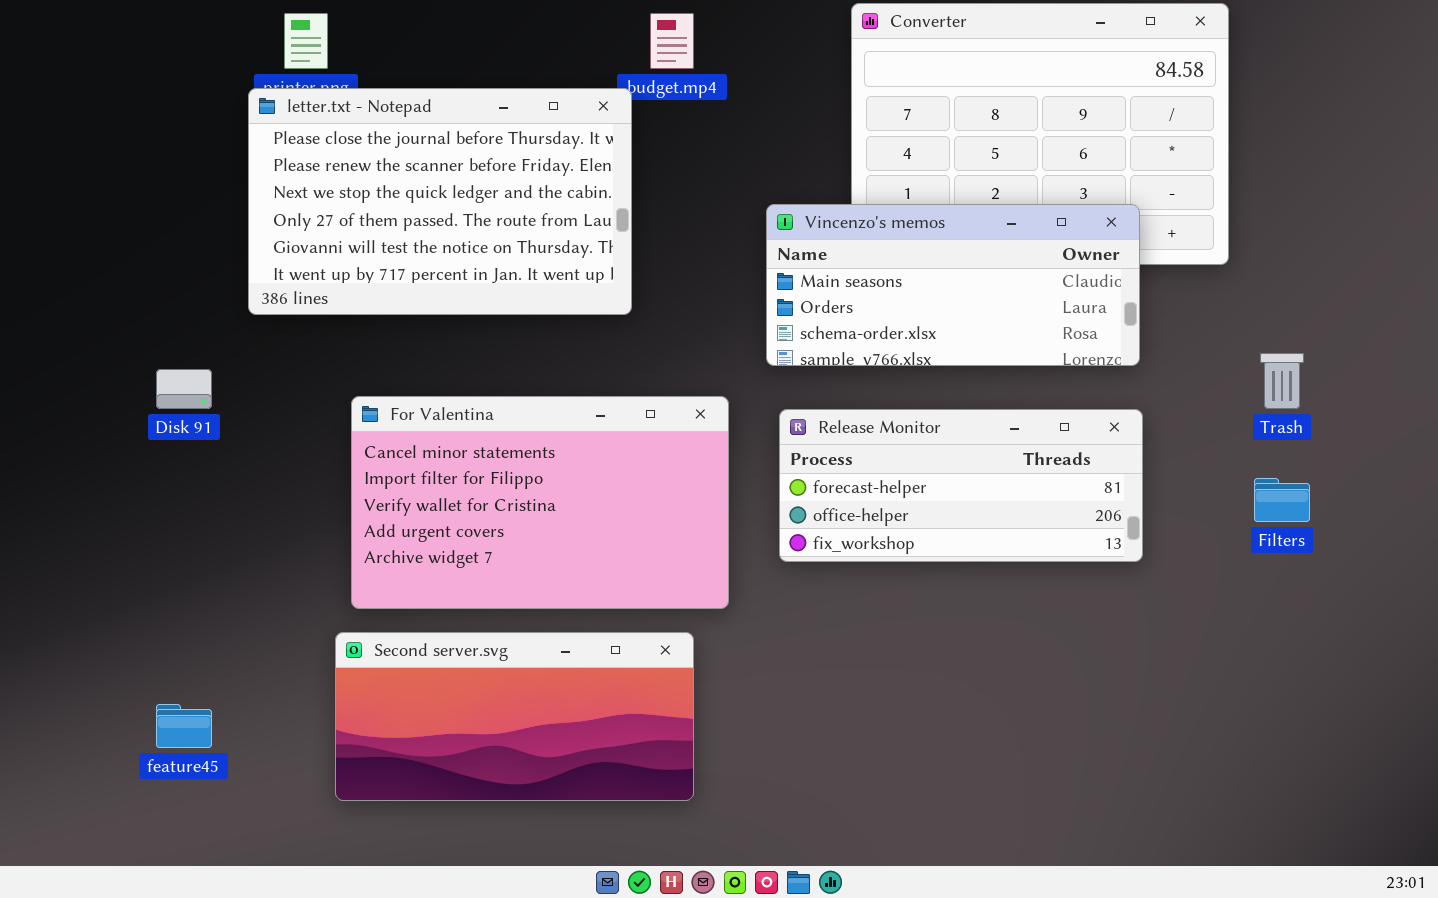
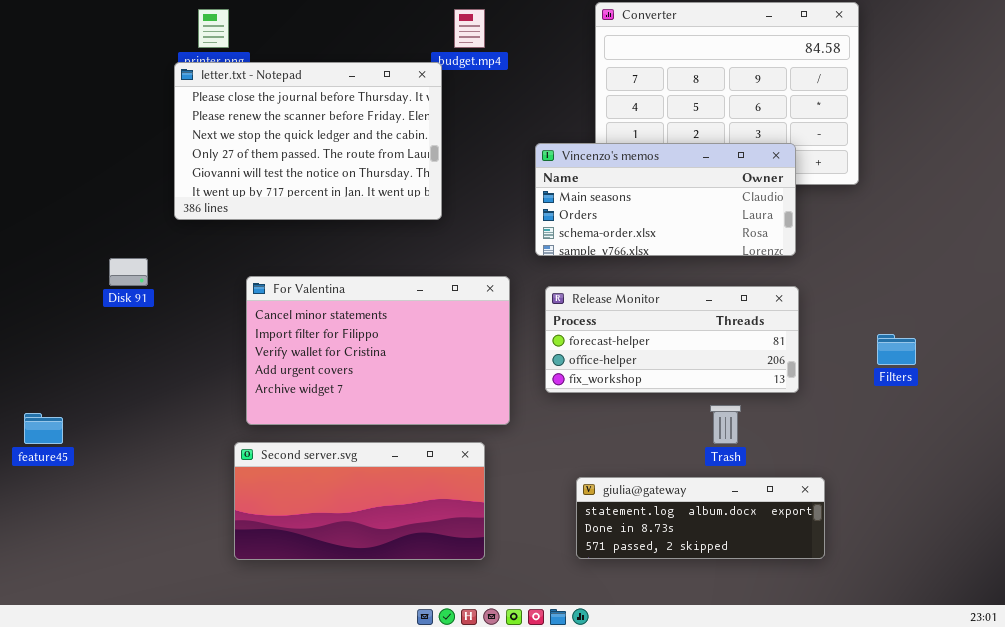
Trash: [1260,353,1304,409] -> [710,405,741,444], moved
giulia@gateway: none -> [576,477,825,559], opened
feature45: [156,704,212,748] -> [24,413,63,444], moved

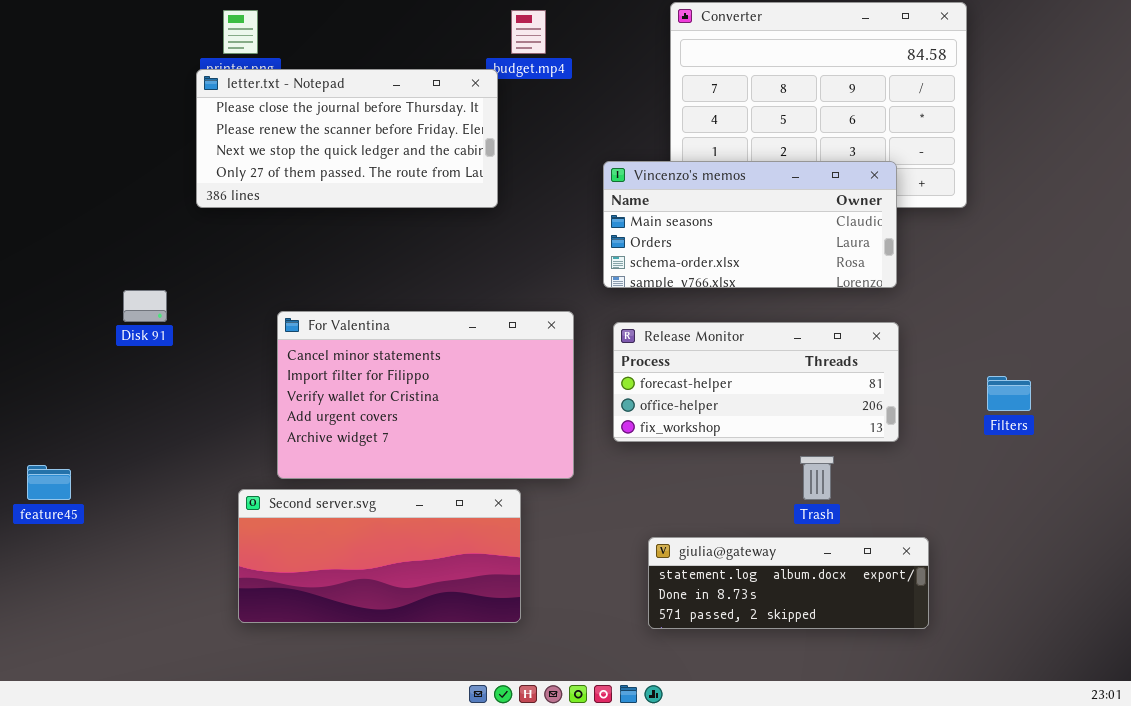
letter.txt - Notepad: [174,62,442,220] -> [196,69,498,208], resized
Second server.svg: [234,442,485,560] -> [238,489,521,623], moved

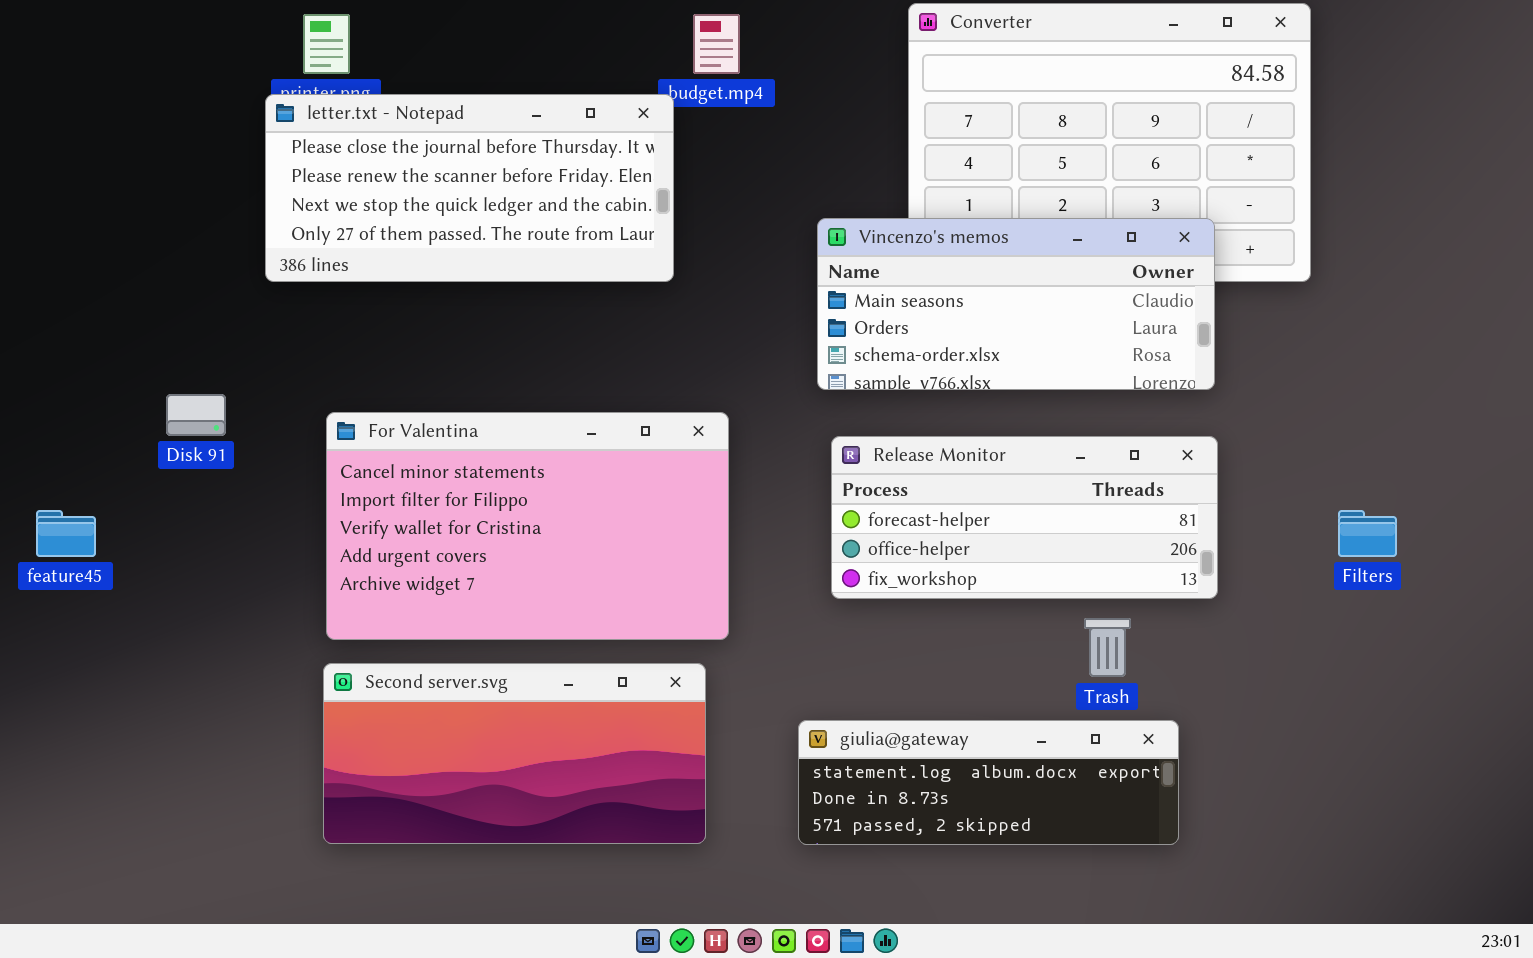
For Valentina: [277,311,574,479] -> [326,412,729,640], moved
feature45: [27,465,71,500] -> [36,510,96,557], moved
giulia@gateway: [648,537,929,629] -> [798,720,1179,845], moved

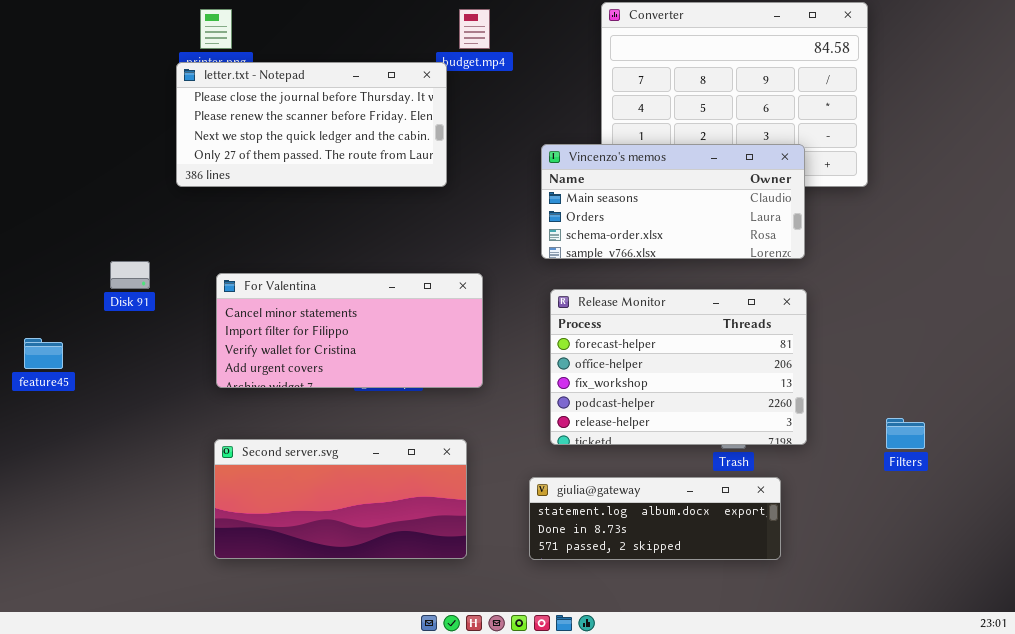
For Valentina: [326,412,729,640] -> [216,273,483,388], resized
Release Monitor: [831,436,1218,599] -> [550,289,807,445], resized
Filters: [1338,510,1397,557] -> [886,418,925,449], moved

